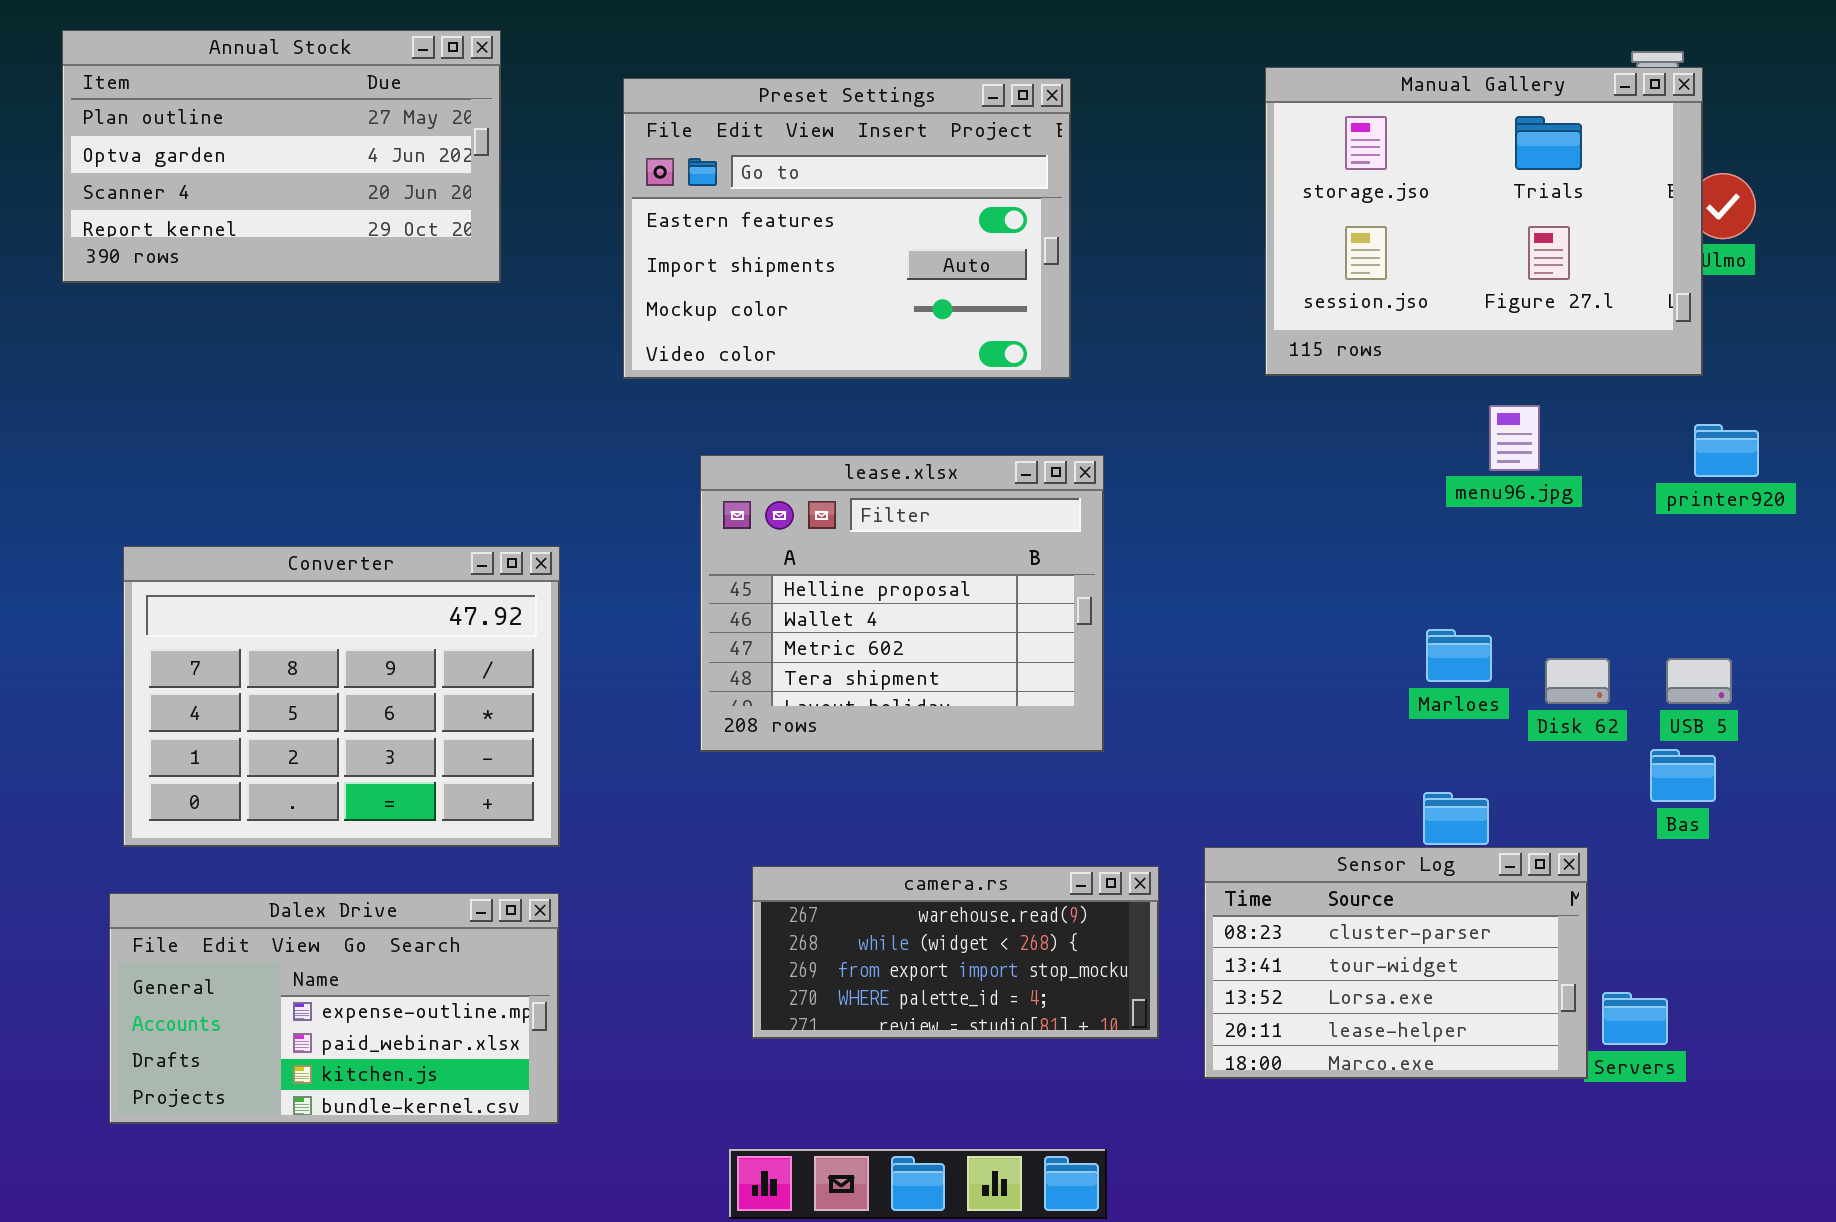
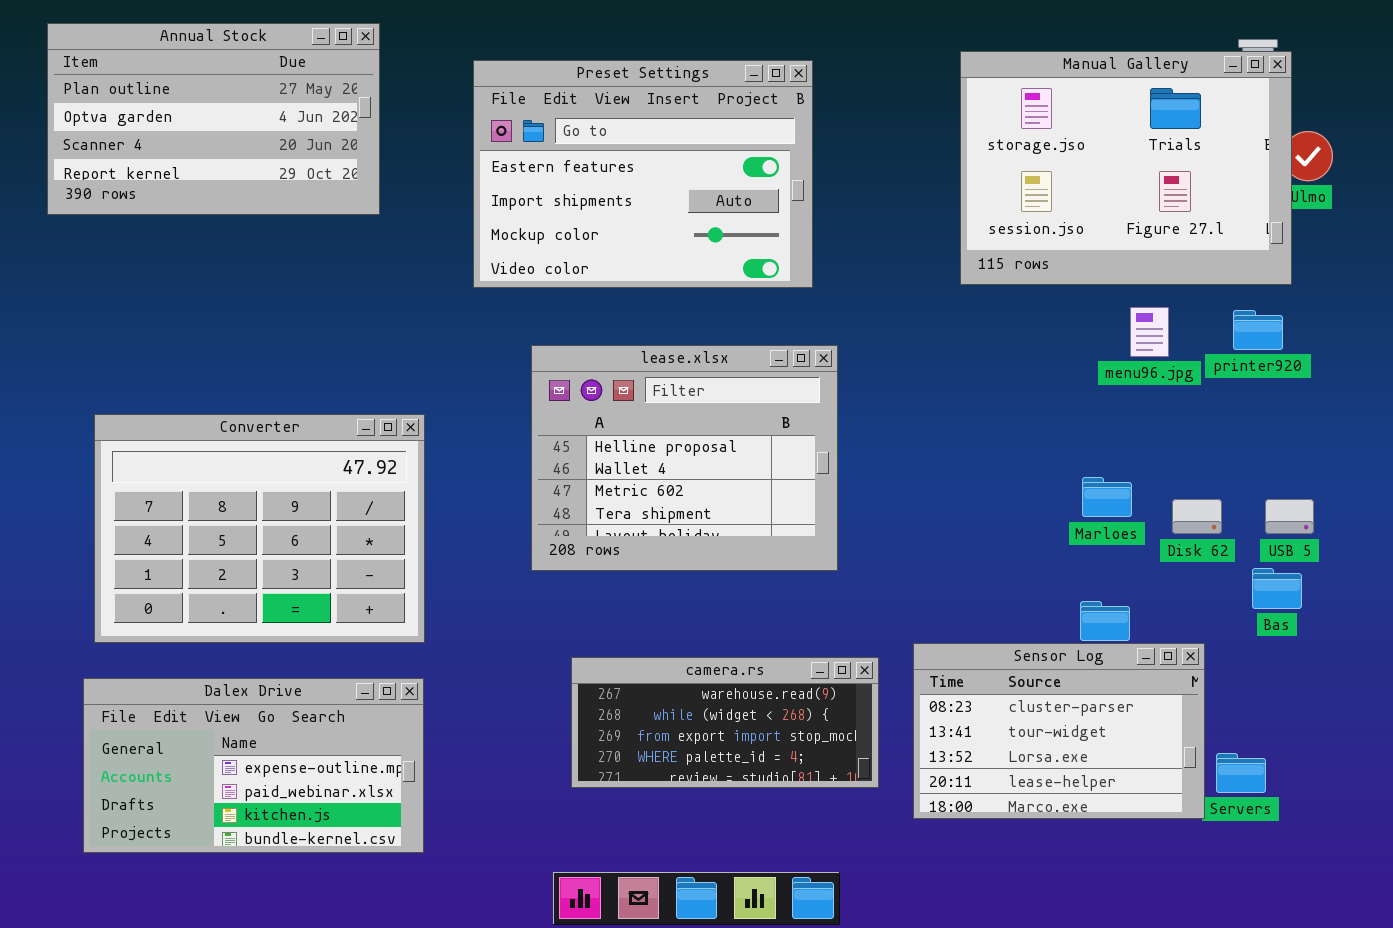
printer920: [1694,424,1759,477] -> [1233,310,1283,350], moved

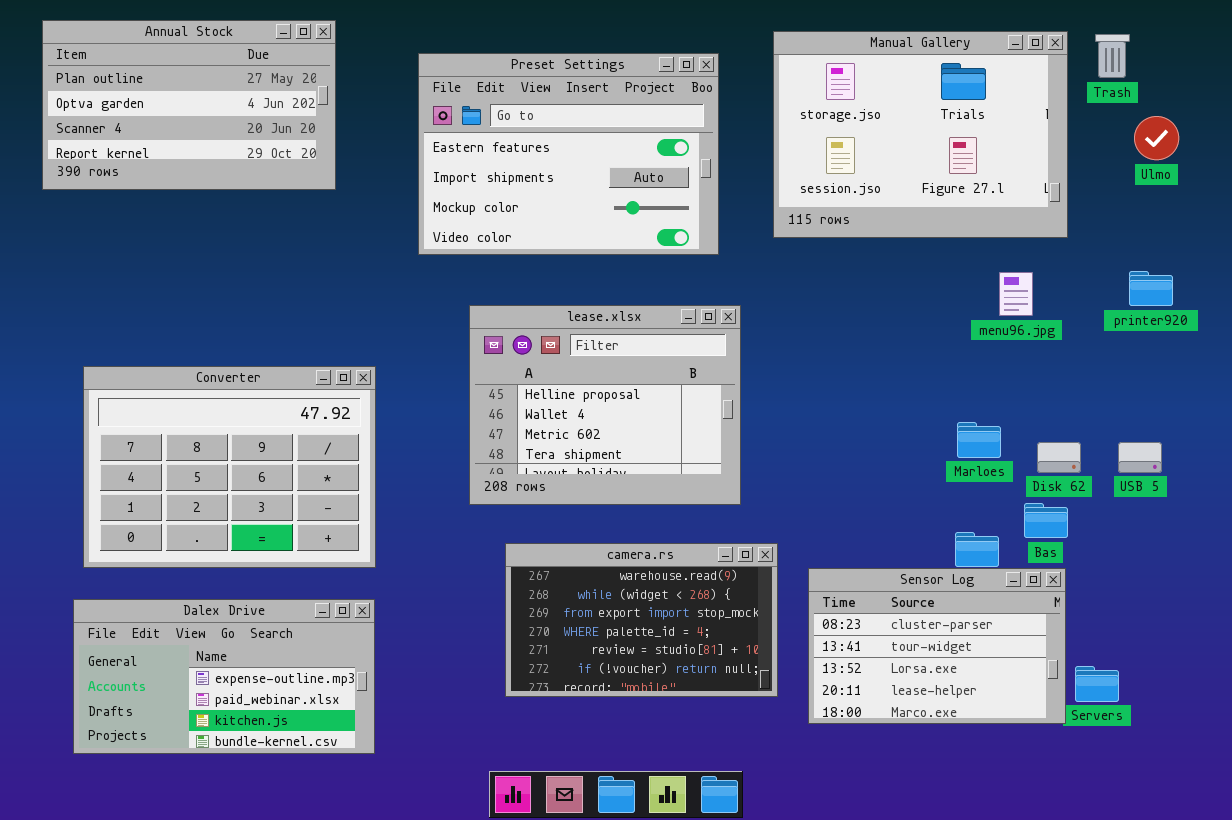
Manual Gallery: [960,51,1292,285] -> [773,31,1068,238], moved
printer920: [1233,310,1283,350] -> [1129,271,1173,306], moved
Bas: [1252,568,1302,609] -> [1024,503,1068,538], moved
camera.rs: [571,657,879,788] -> [505,543,778,697], resized

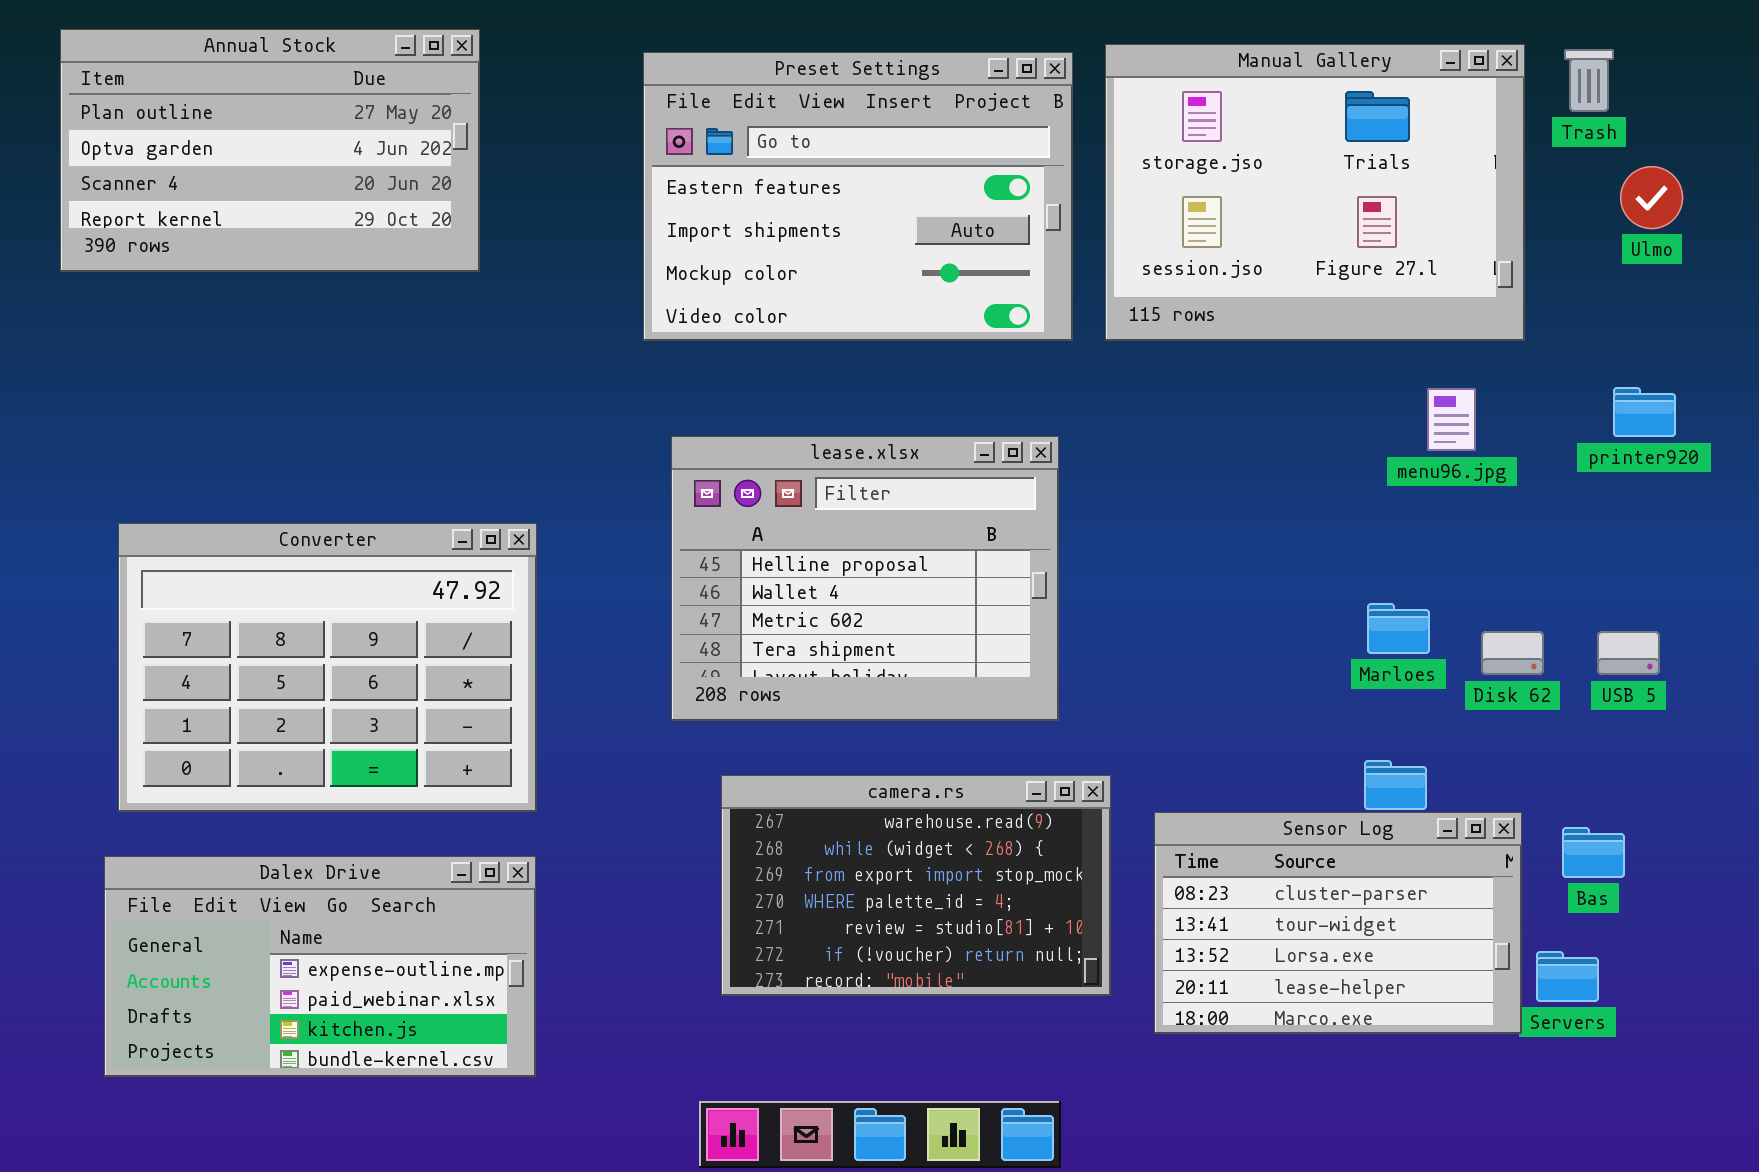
Preset Settings: [418,53,719,255] -> [643,52,1073,341], moved
Bas: [1024,503,1068,538] -> [1562,827,1625,878], moved

